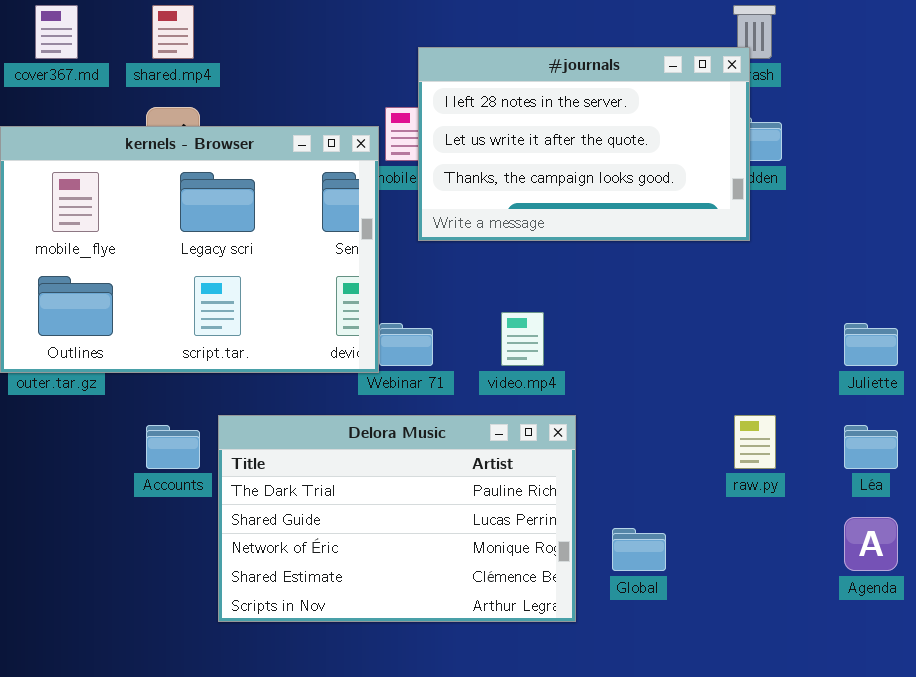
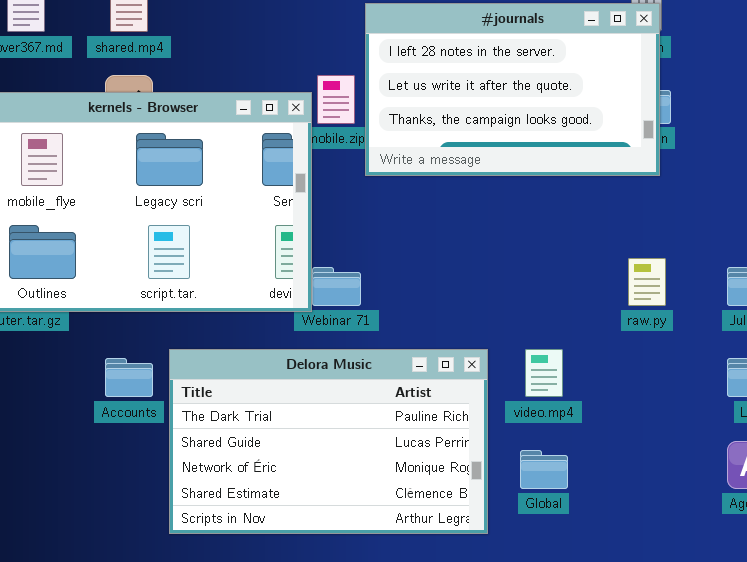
#journals: [418,47,750,241] -> [365,3,660,176], moved
video.mp4: [501,312,544,366] -> [525,349,563,397], moved
raw.py: [734,415,776,469] -> [628,258,666,306], moved

